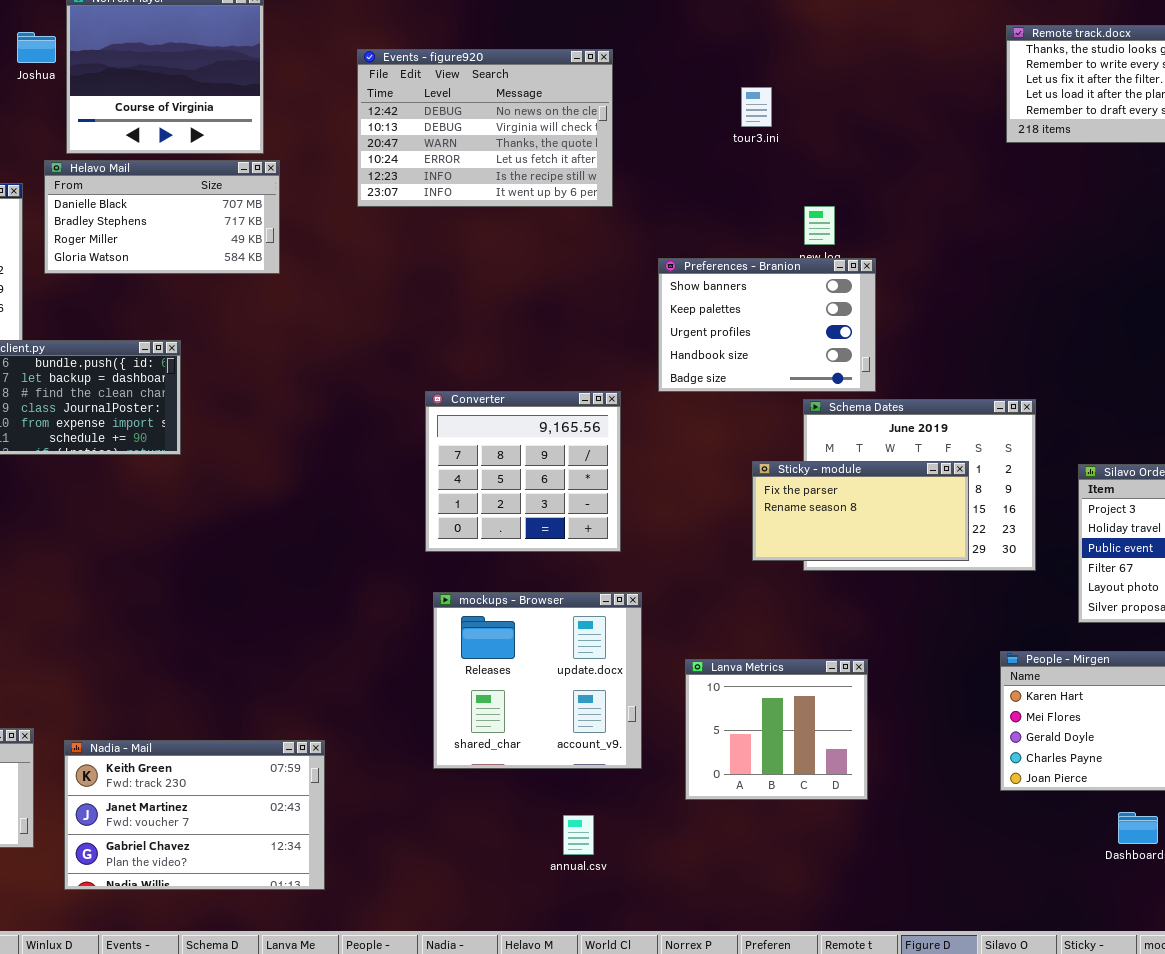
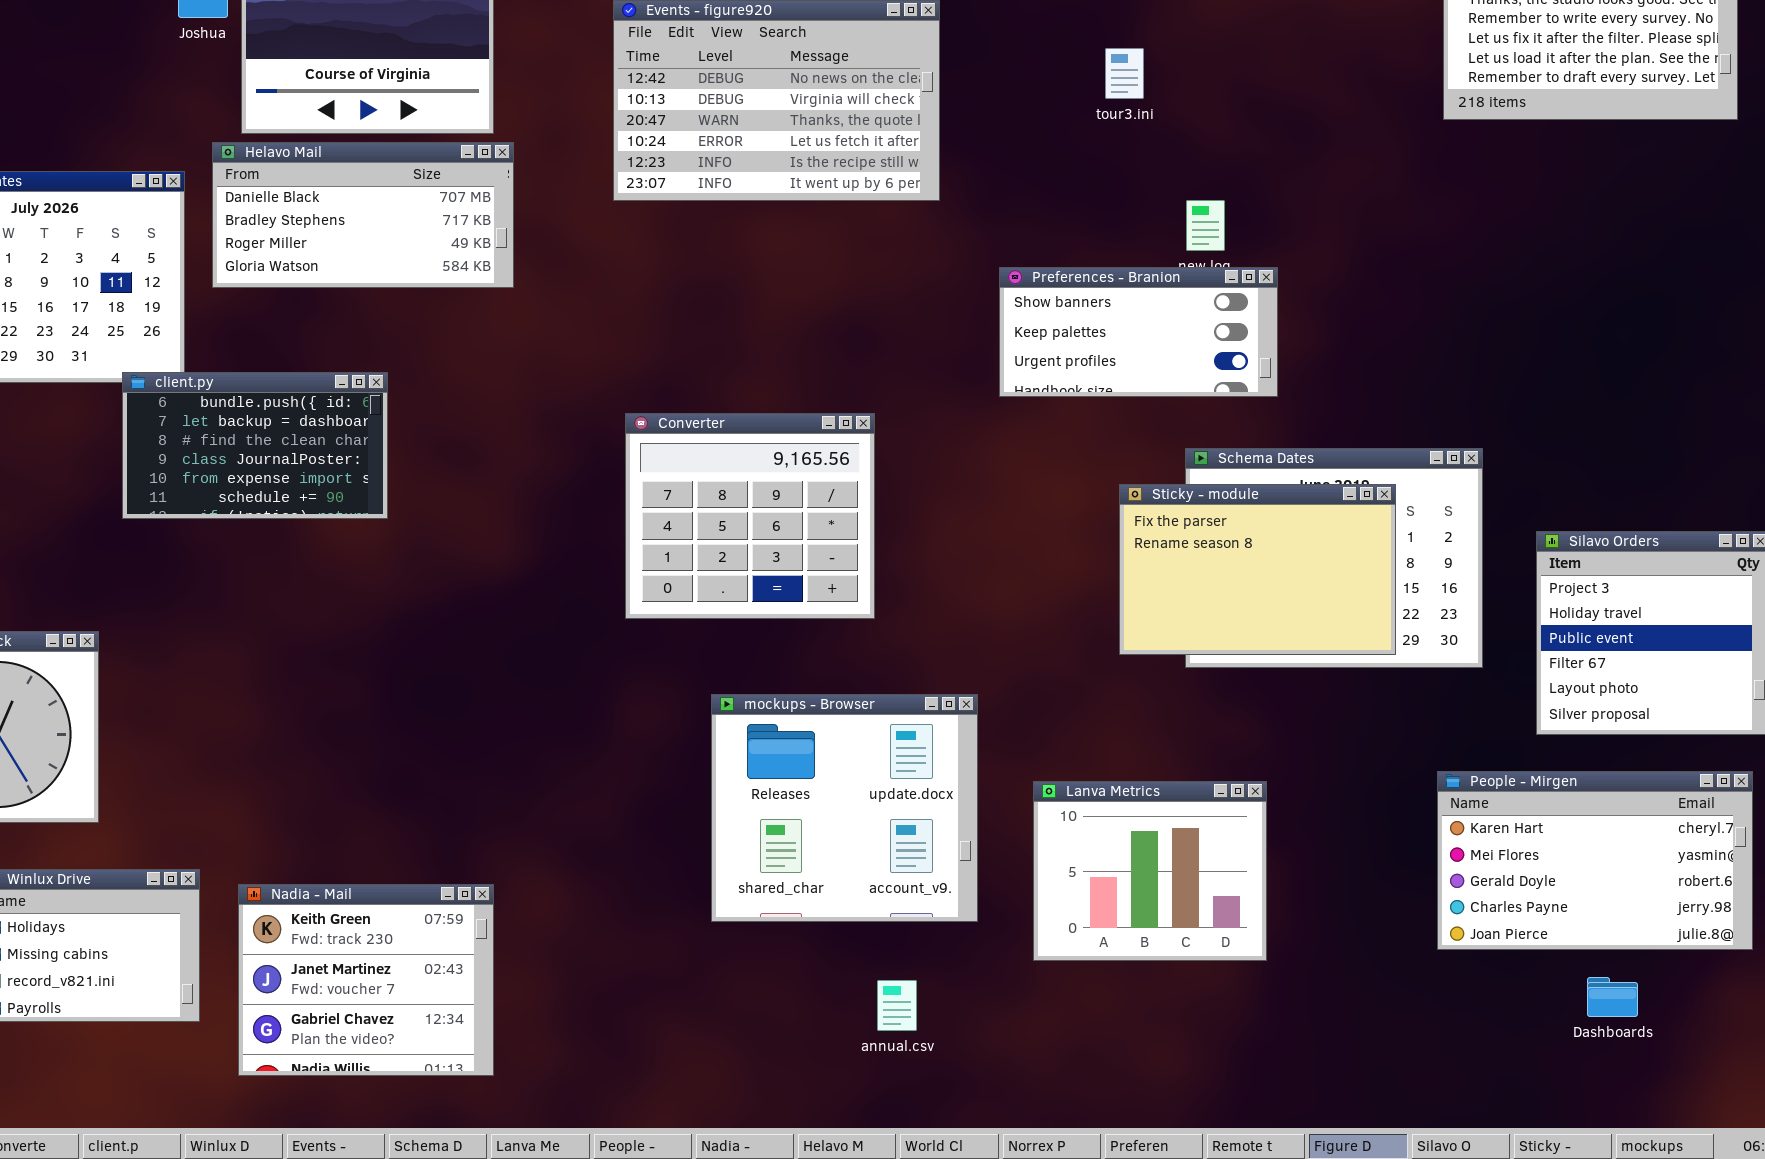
Preferences - Branion: [658,258,876,392] -> [999,267,1278,397], resized
Converter: [425,391,621,552] -> [625,413,875,619], moved
Sticky - module: [752,461,969,561] -> [1119,484,1396,655], resized
Nadia - Mail: [64,740,325,890] -> [238,884,494,1076], resized

